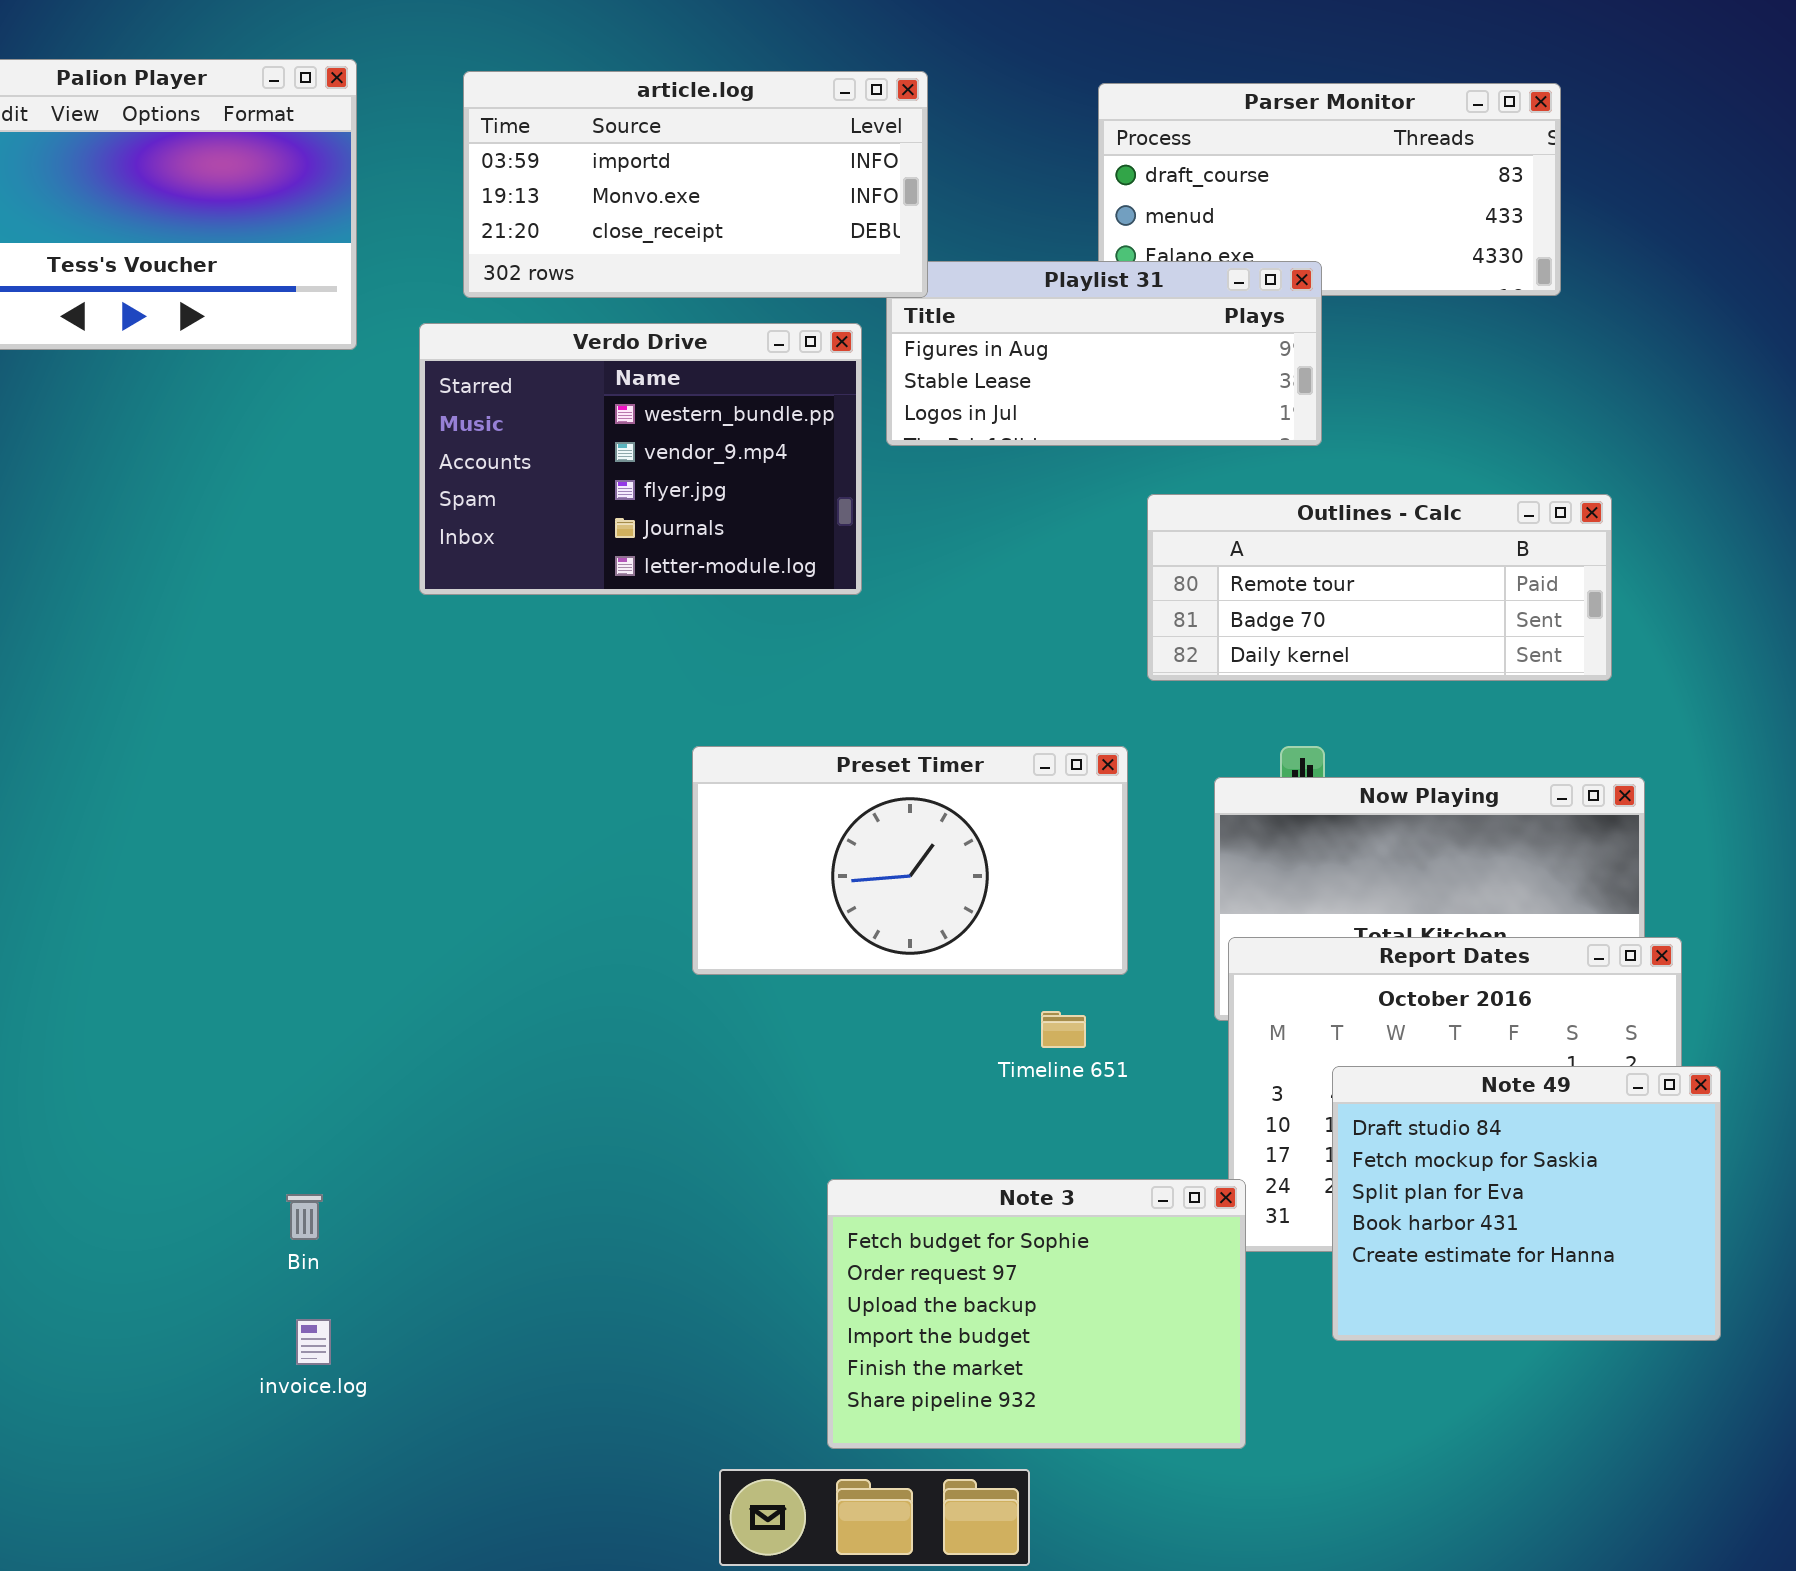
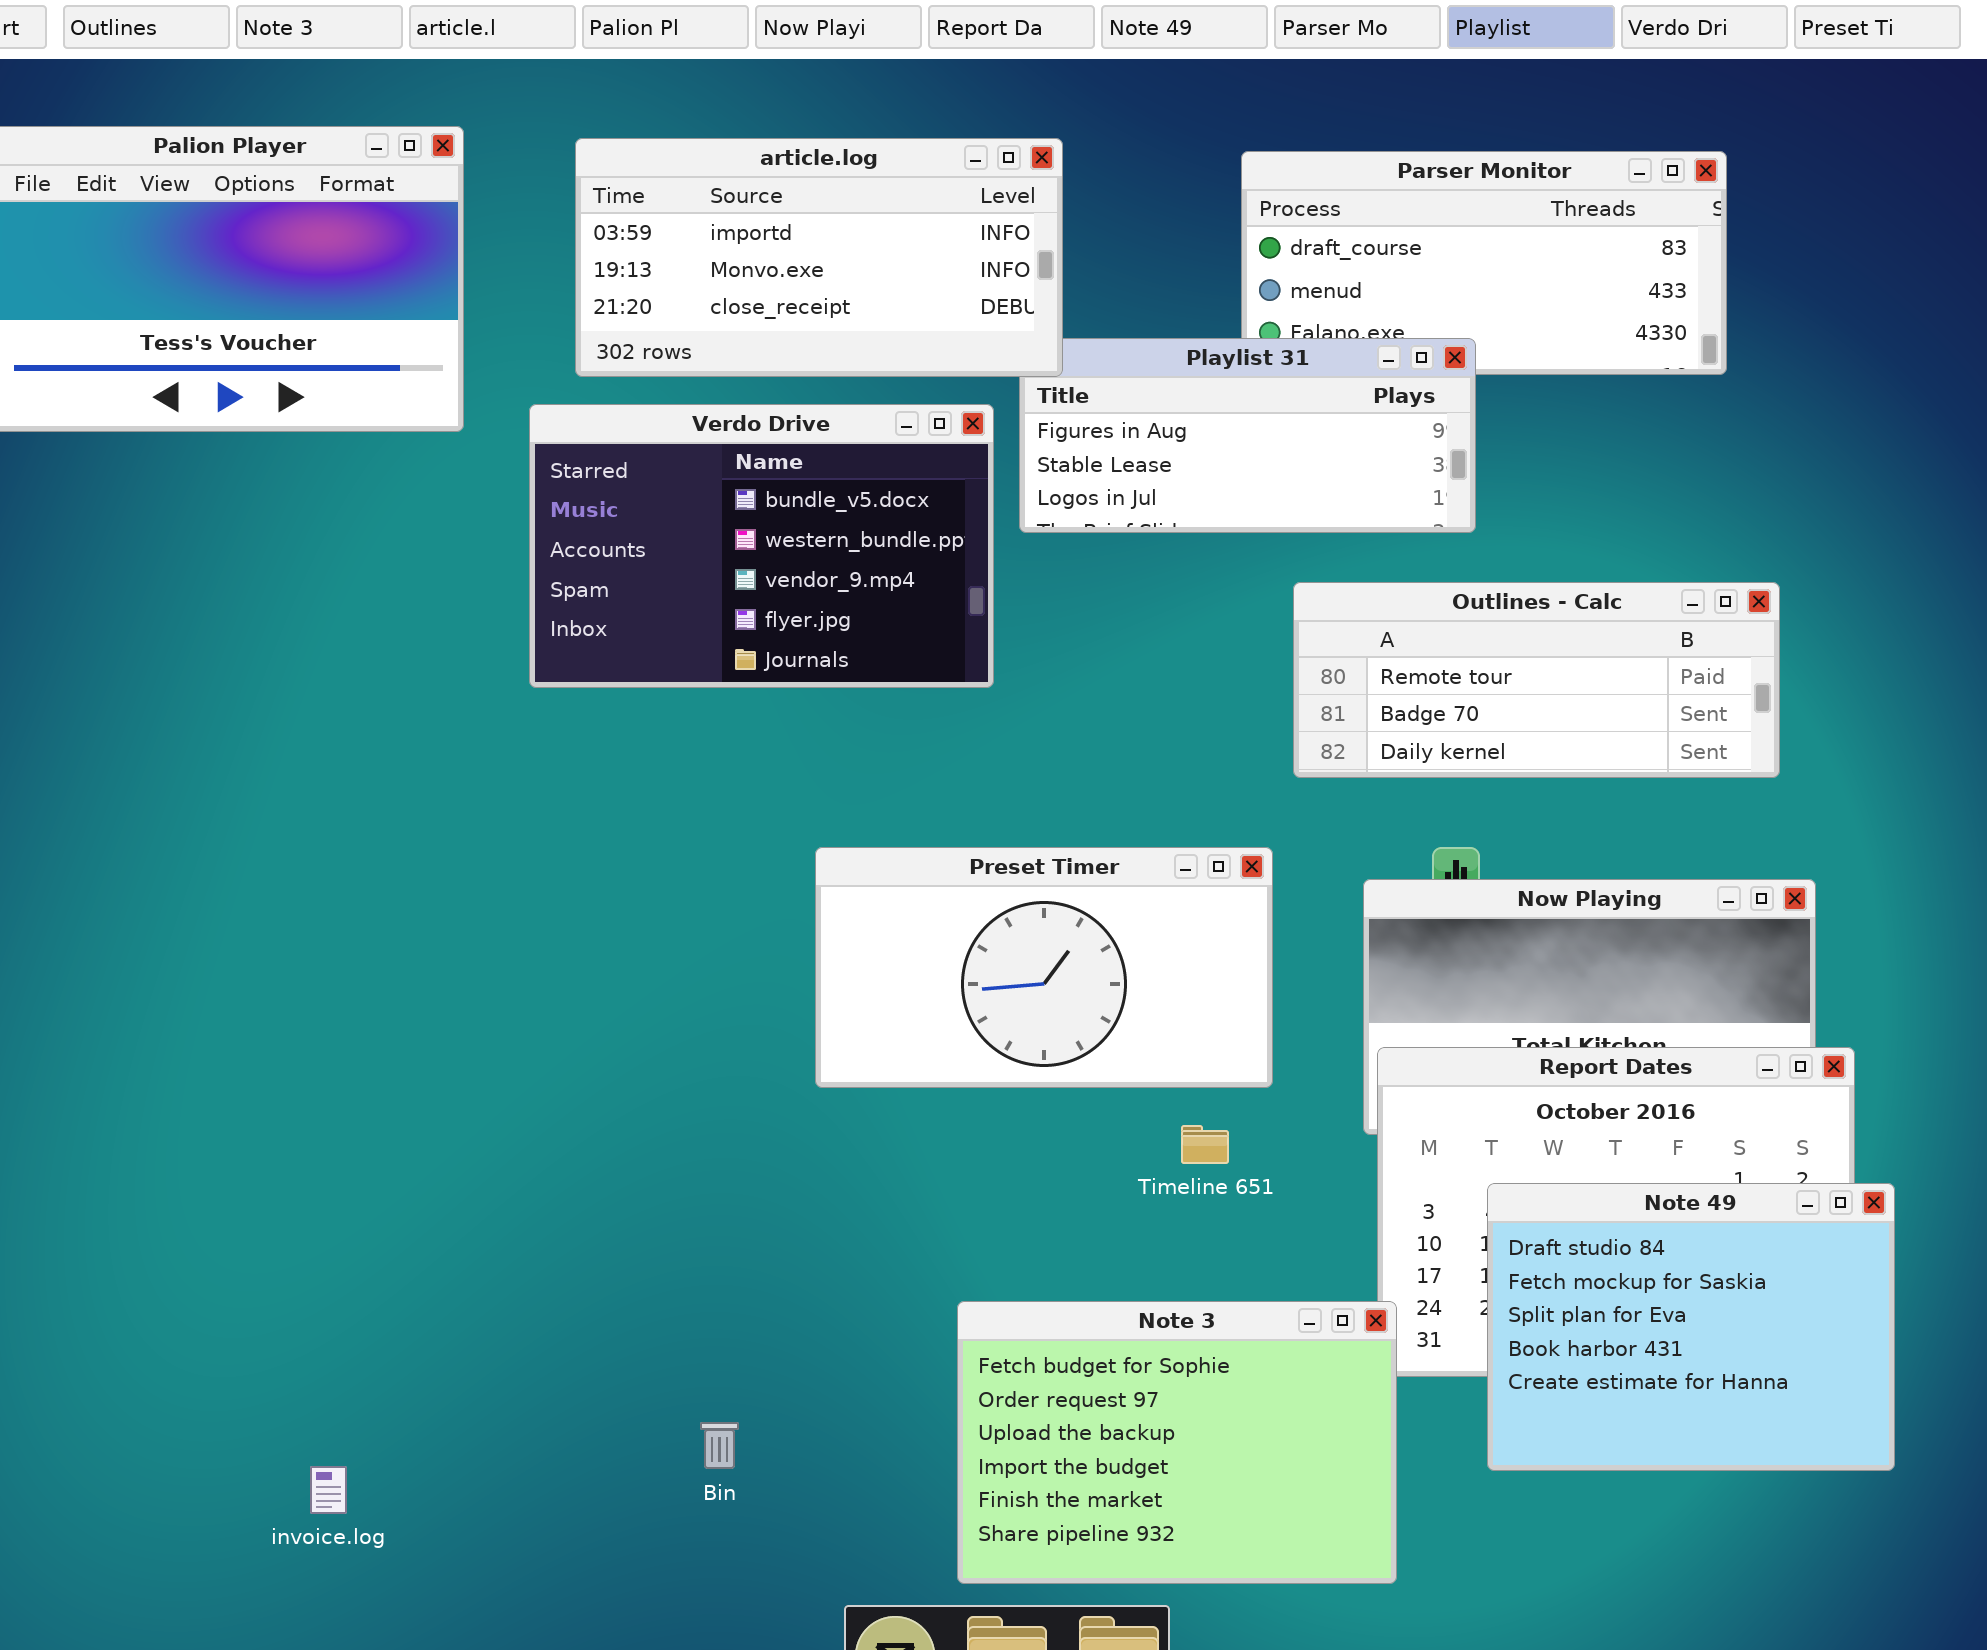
Verdo Drive: [419,323,862,595] -> [529,404,994,688], scrolled up 1 row
Bin: [286,1194,323,1240] -> [700,1422,739,1469], moved
invoice.log: [296,1319,331,1365] -> [310,1466,347,1514], moved

